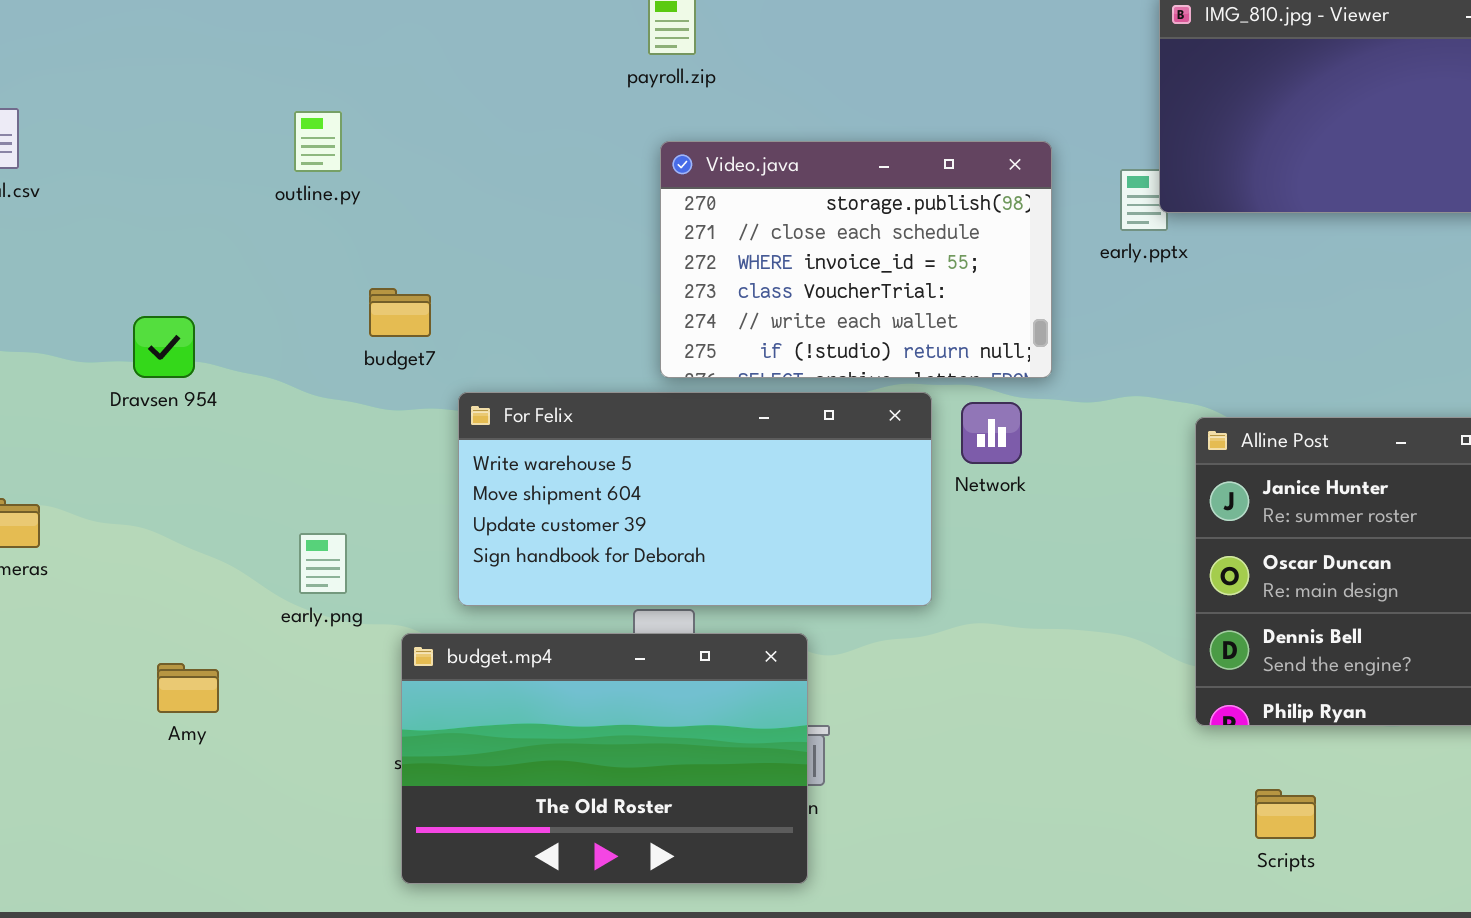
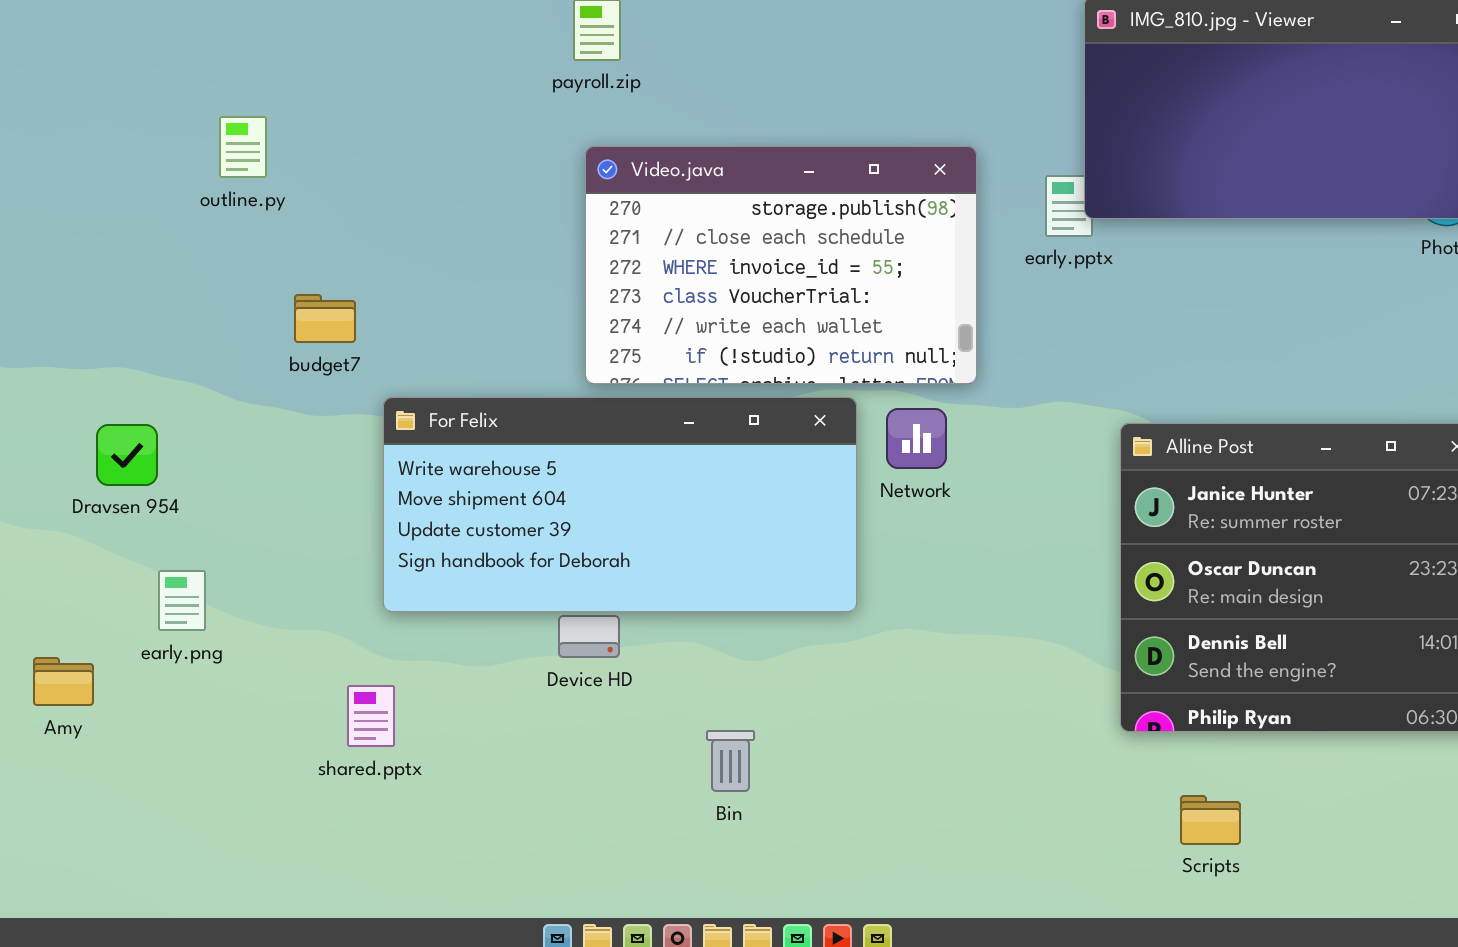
Dravsen 954: [133,316,195,378] -> [96,424,158,486], moved
early.png: [299,533,347,594] -> [158,570,206,631], moved
budget.mp4: [401,633,808,884] -> none, closed
Amy: [157,663,219,713] -> [33,657,94,706], moved

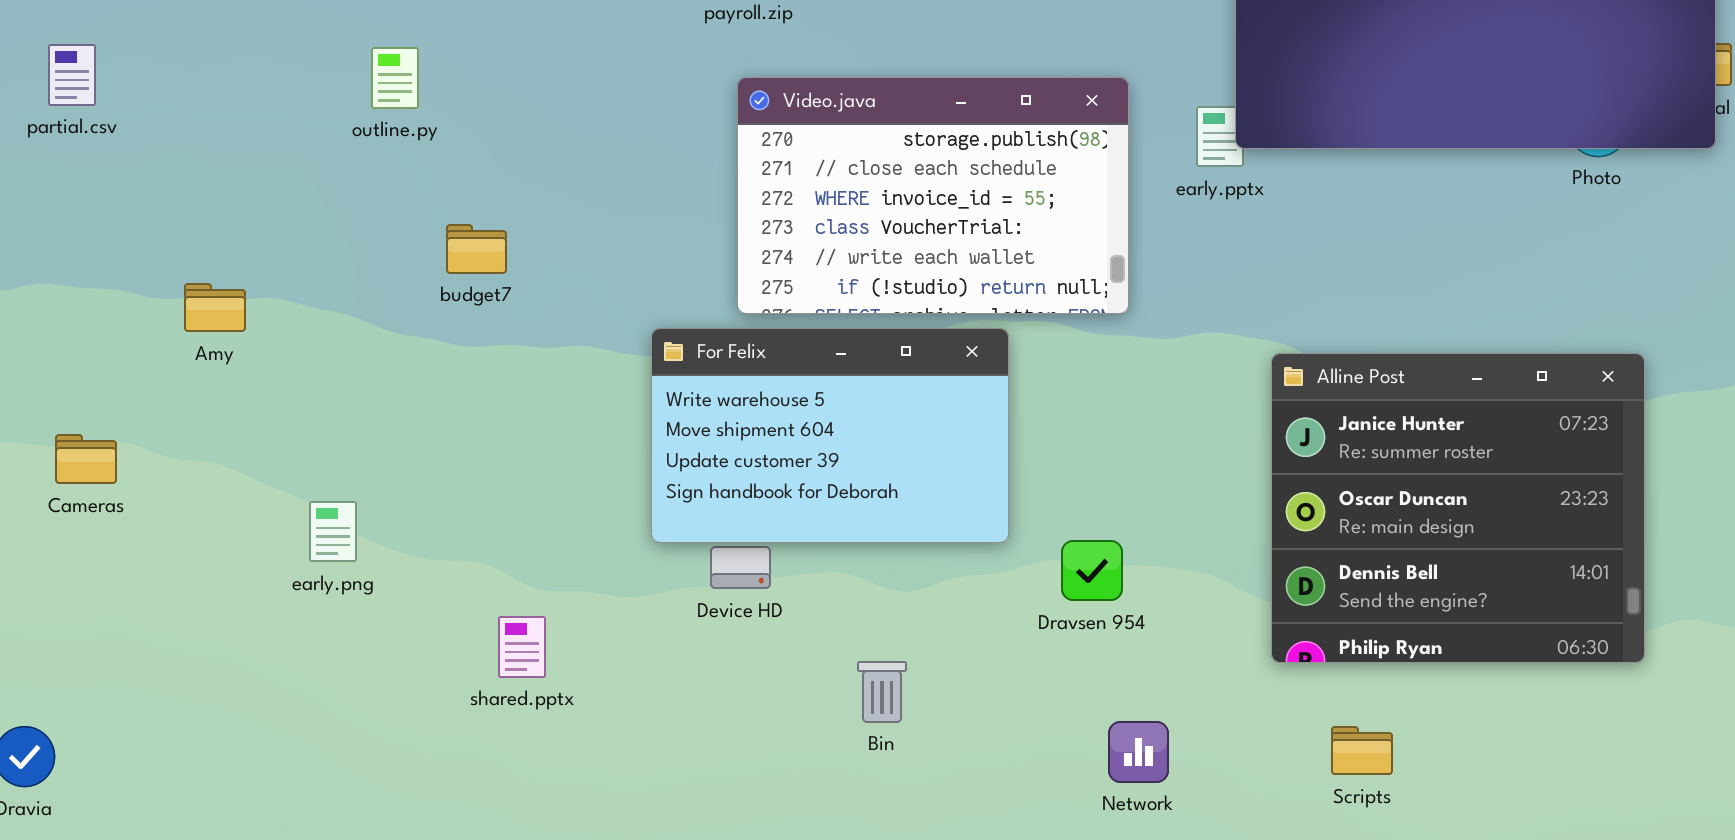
For Felix: [383,397,857,612] -> [651,328,1009,543], resized
Network: [886,408,947,469] -> [1108,721,1169,783], moved
Dravsen 954: [96,424,158,486] -> [1061,540,1123,601], moved
Amy: [33,657,94,706] -> [184,283,246,332], moved

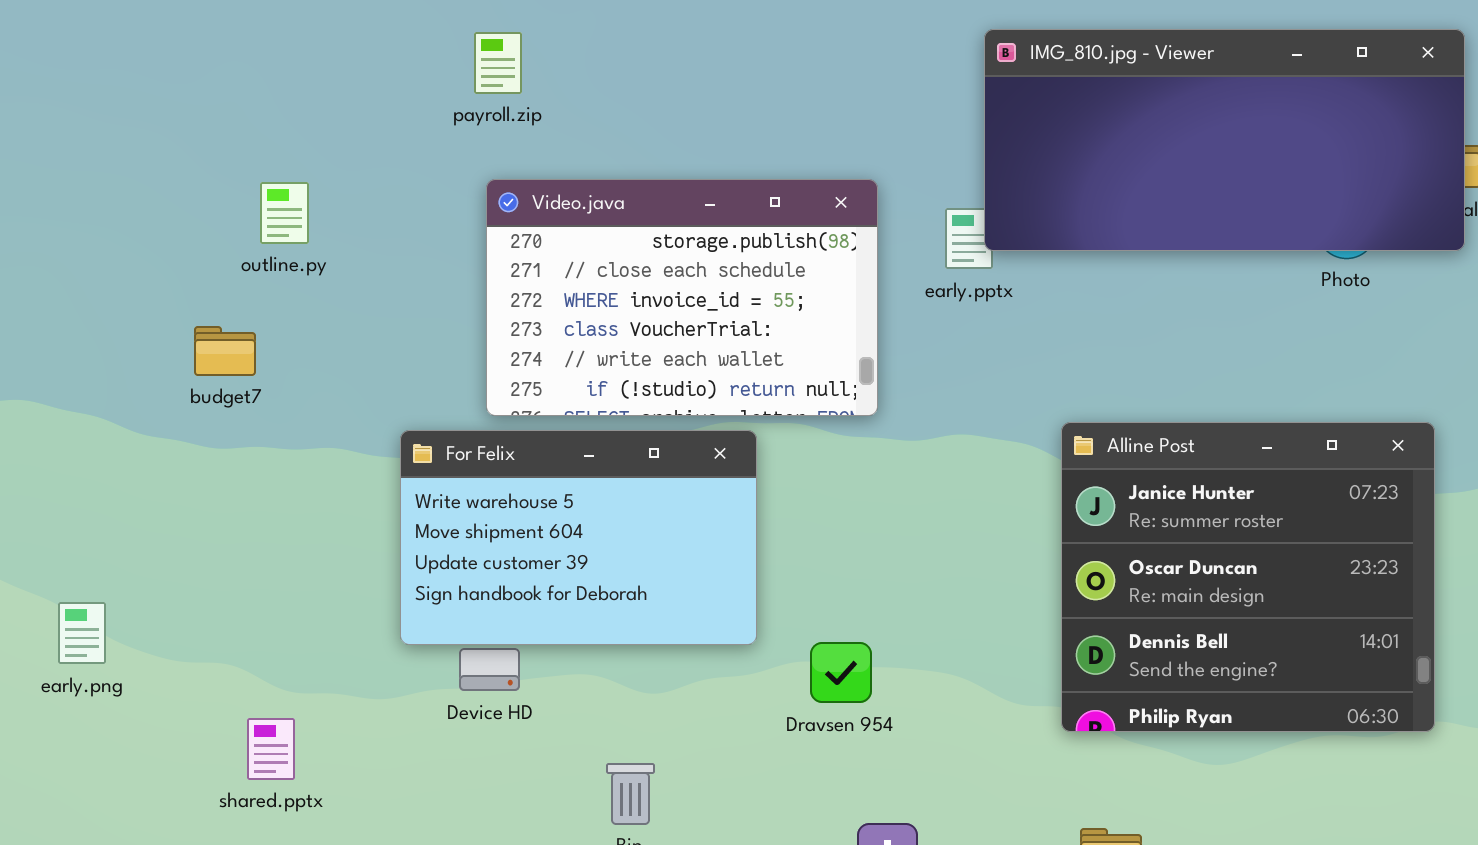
outline.py: [371,47,419,109] -> [260,182,309,244], moved
Alline Post: [1271,353,1645,663] -> [1061,422,1435,732], moved

